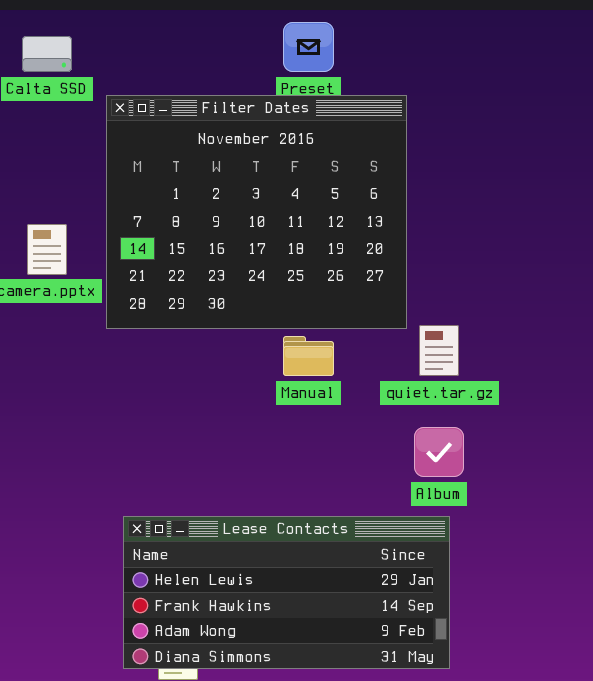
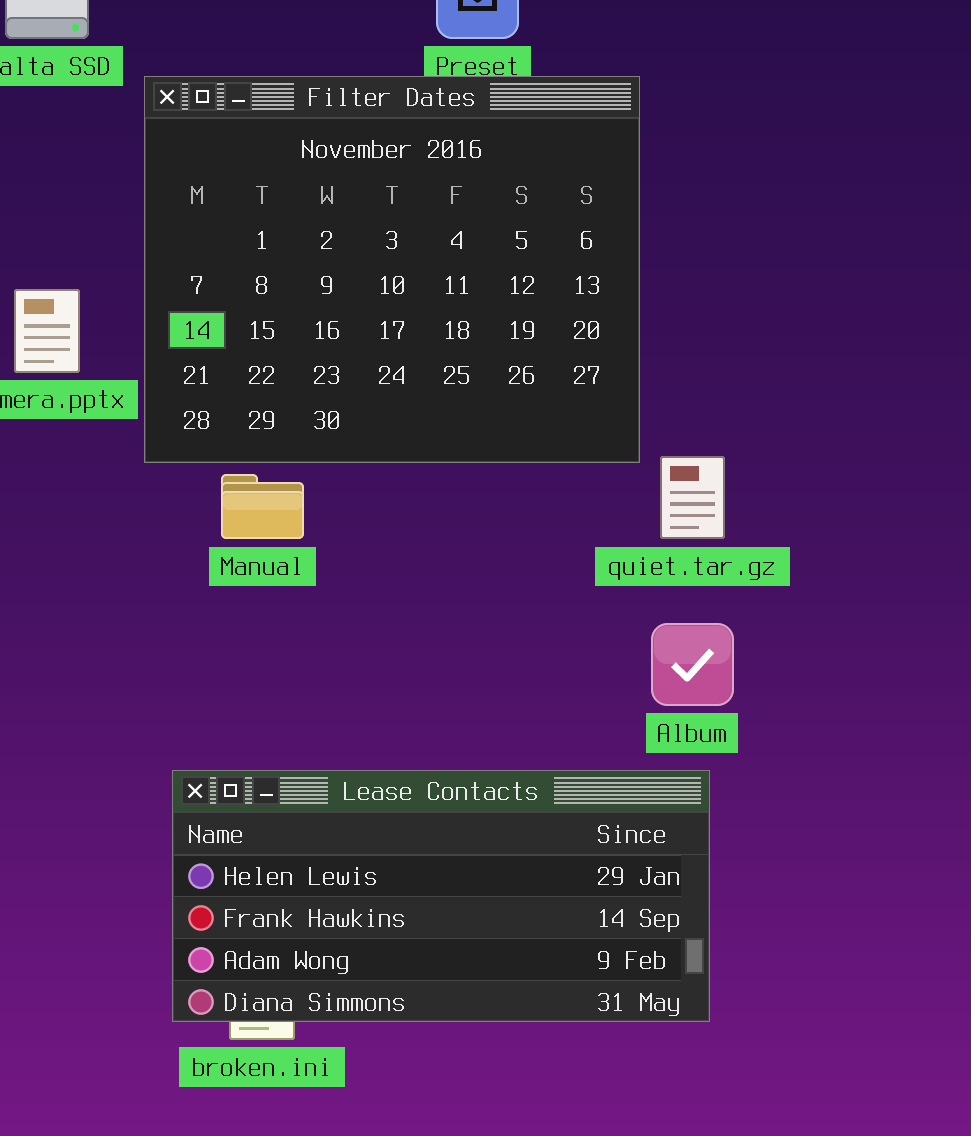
Manual: [283,336,334,376] -> [221,474,304,539], moved

